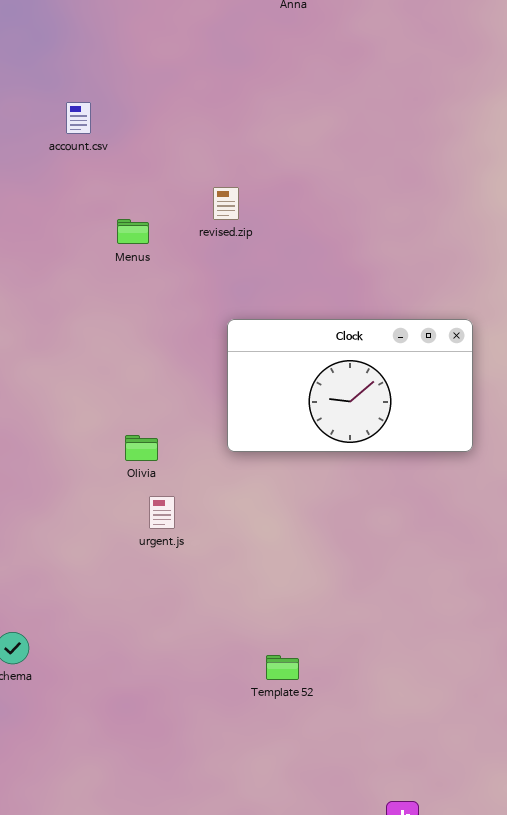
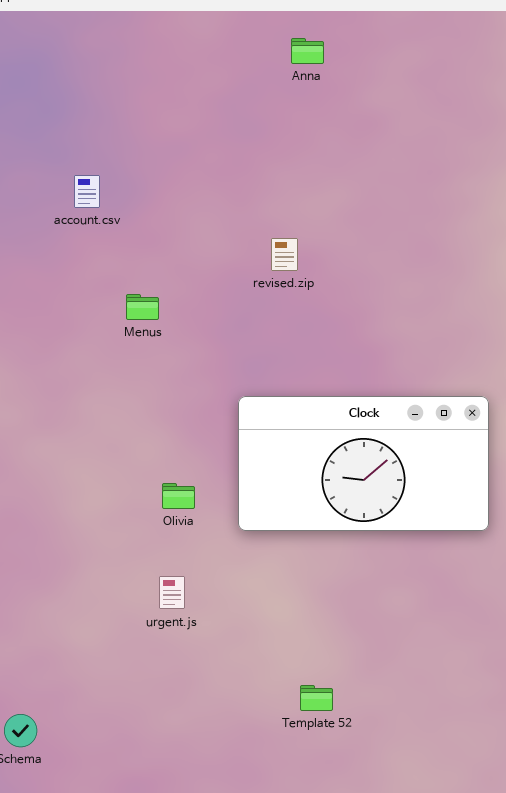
revised.zip: [213,187,239,220] -> [271,238,298,271], moved
Olivia: [125,435,158,461] -> [162,483,195,509], moved
Template 52: [266,655,299,680] -> [300,685,333,711], moved

